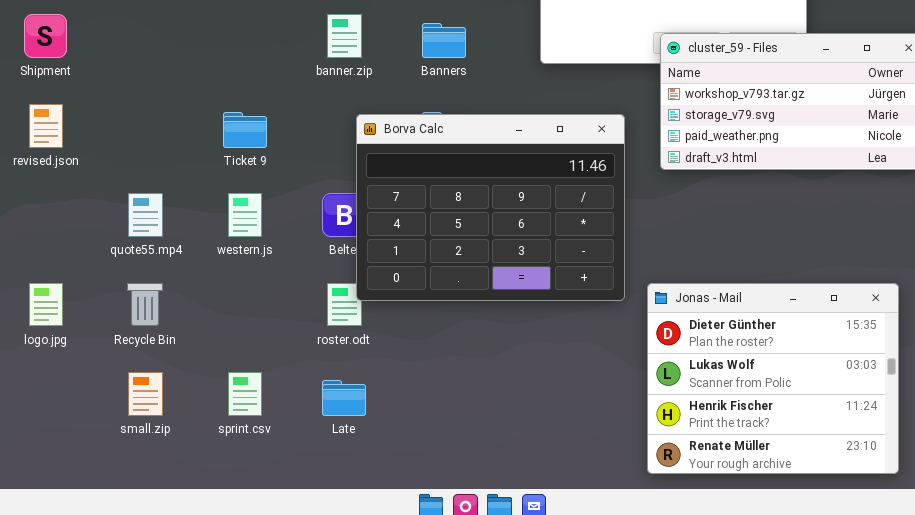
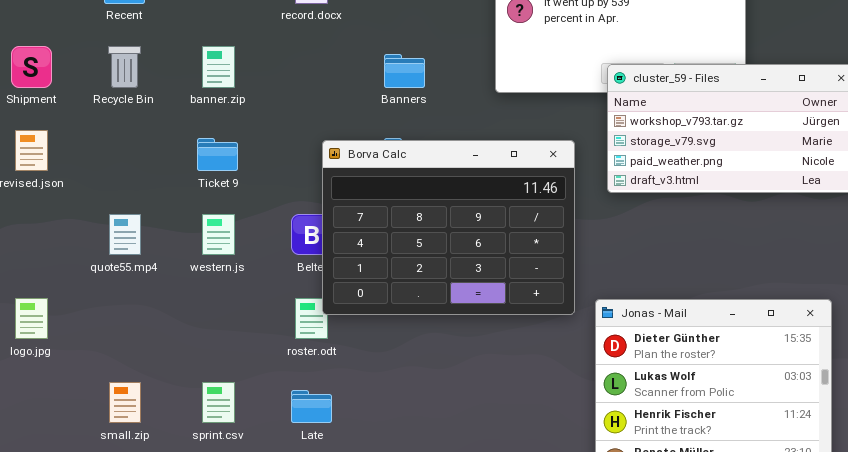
banner.zip: [327,14,362,58] -> [202,46,235,88], moved
Recycle Bin: [127,283,163,326] -> [108,46,141,88], moved

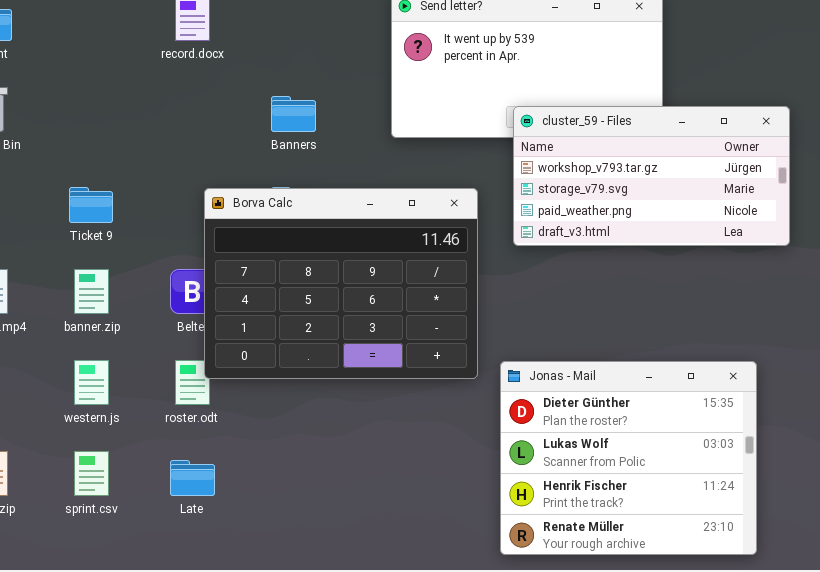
banner.zip: [202,46,235,88] -> [74,269,109,314], moved
western.js: [202,214,235,255] -> [74,360,109,405], moved

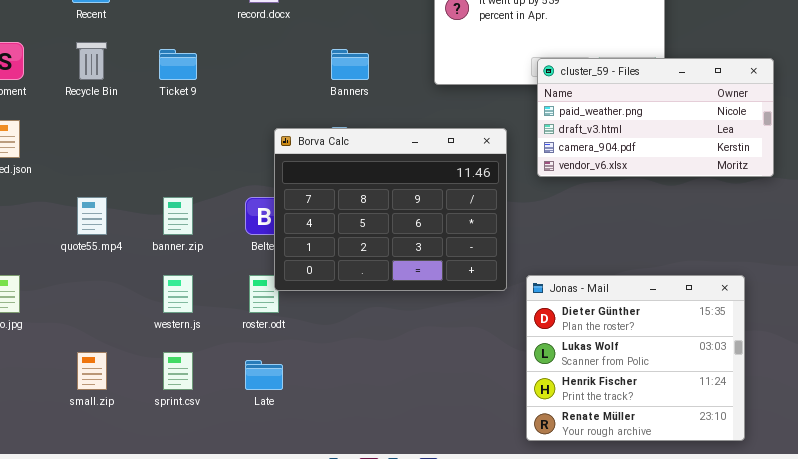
cluster_59 - Files: [513,106,790,246] -> [537,58,774,177], scrolled down 2 rows
Ticket 9: [69,187,113,223] -> [159,49,197,80], moved

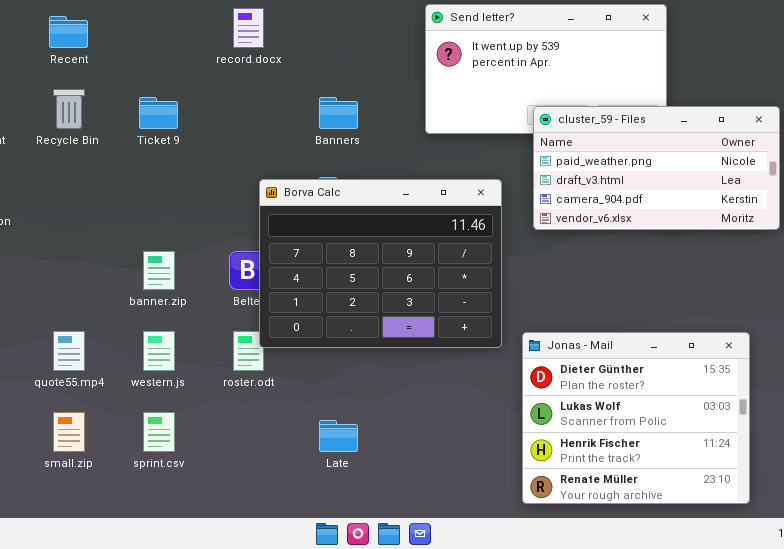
quote55.mp4: [77,197,107,235] -> [53,331,85,371], moved
Late: [245,360,283,390] -> [319,420,358,452], moved

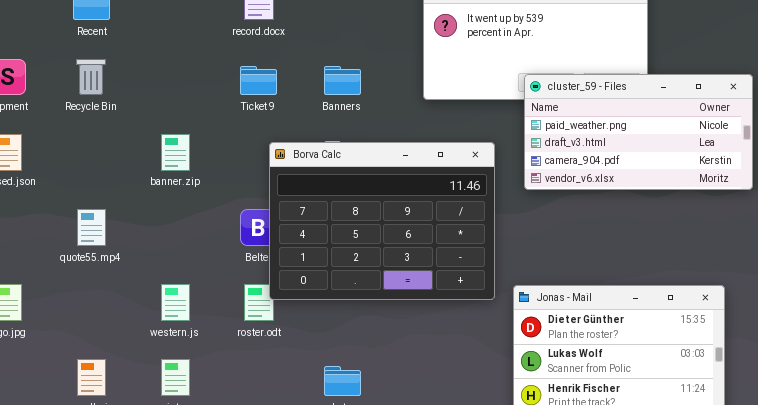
Ticket 9: [139,97,178,129] -> [240,66,277,95], moved
banner.zip: [143,251,175,290] -> [161,134,190,171], moved
quote55.mp4: [53,331,85,371] -> [77,209,106,246], moved

